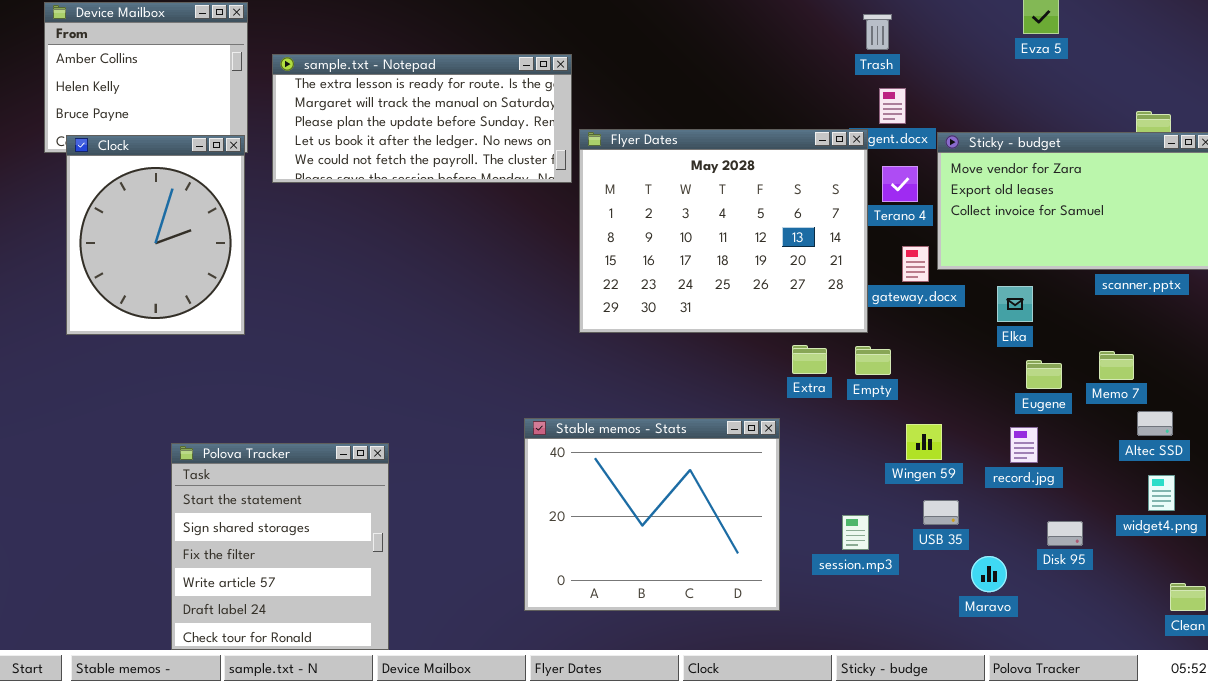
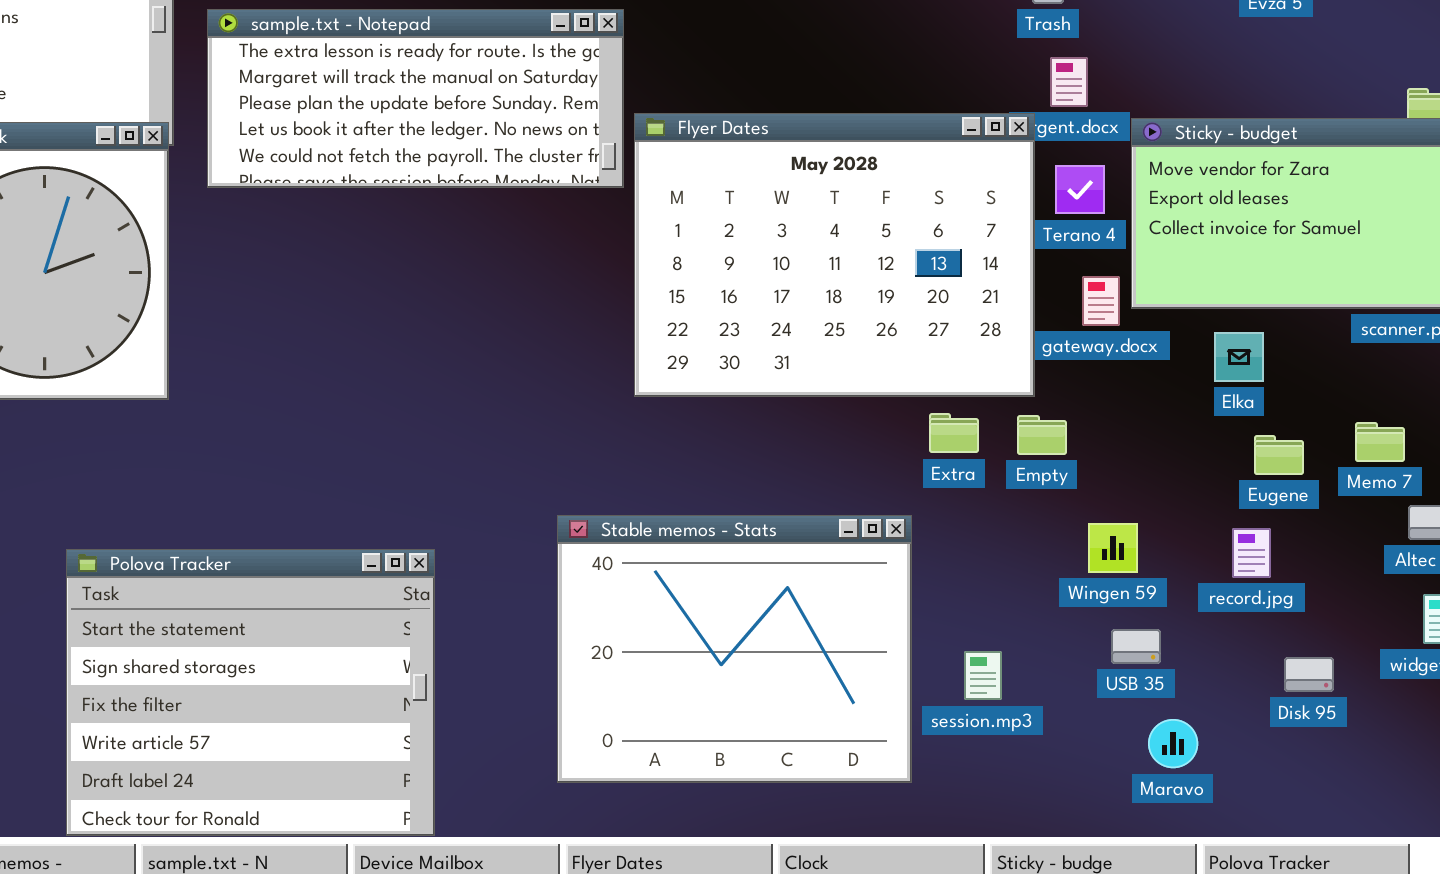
Polova Tracker: [171,443,389,650] -> [66,549,435,836], resized
session.mp3: [842,515,869,550] -> [964,651,1002,700], moved
Maravo: [971,556,1007,592] -> [1148,719,1198,768], moved

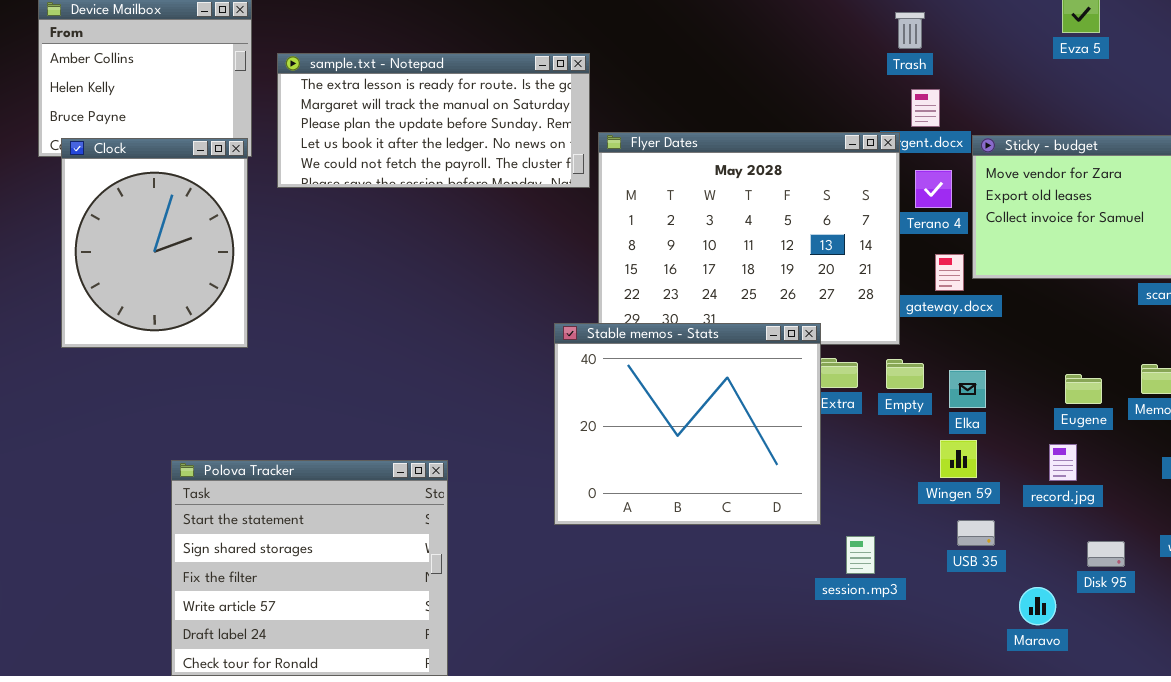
Elka: [1214,332,1264,382] -> [949,370,986,408], moved
Stable memos - Stats: [557,515,912,783] -> [554,323,821,525], moved
Maravo: [1148,719,1198,768] -> [1019,587,1056,625], moved

